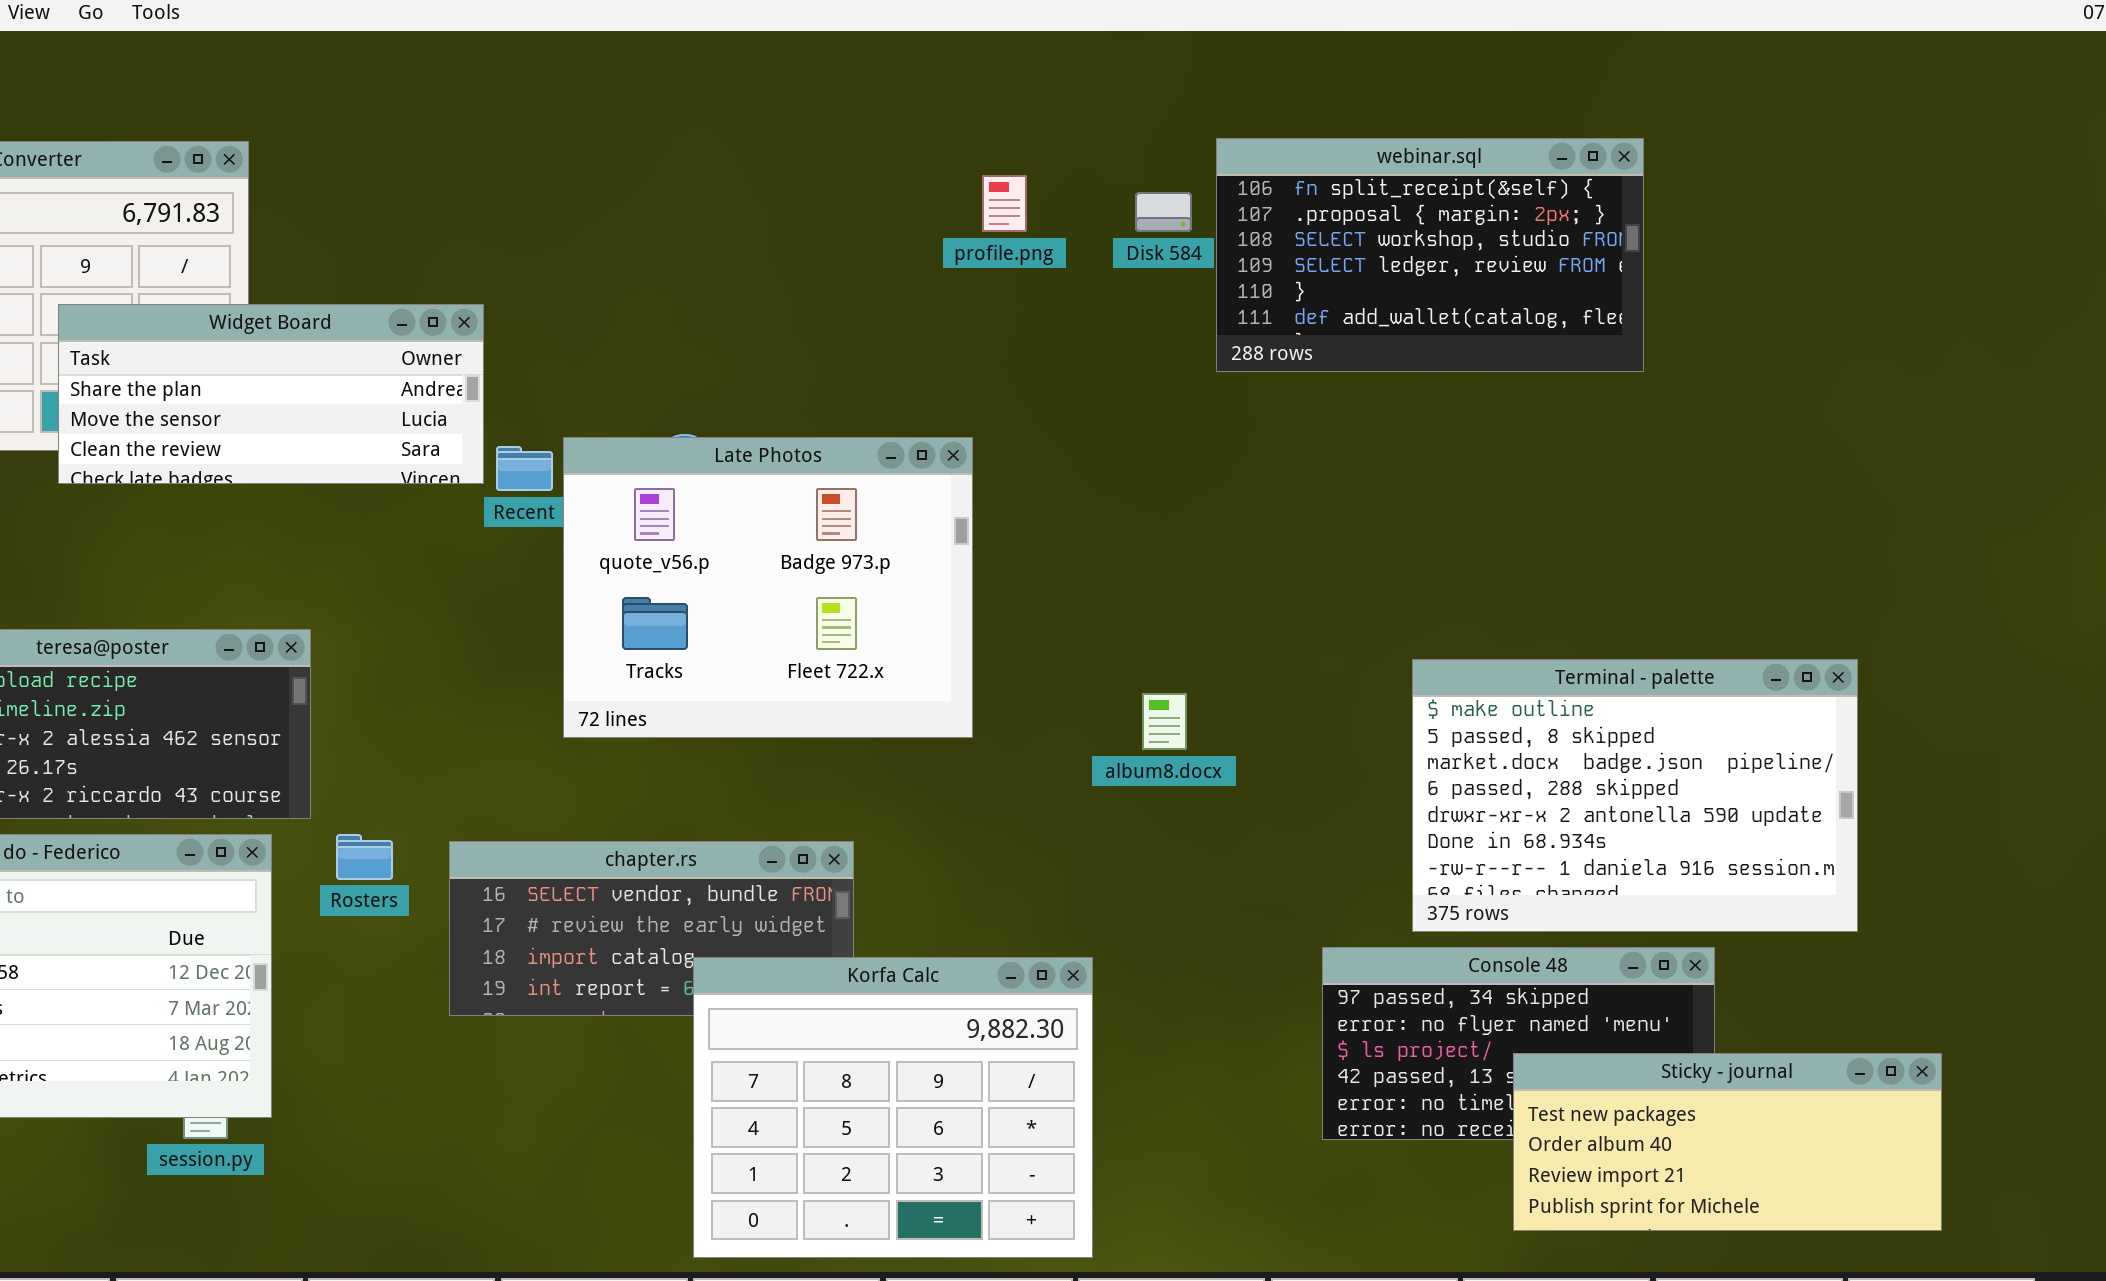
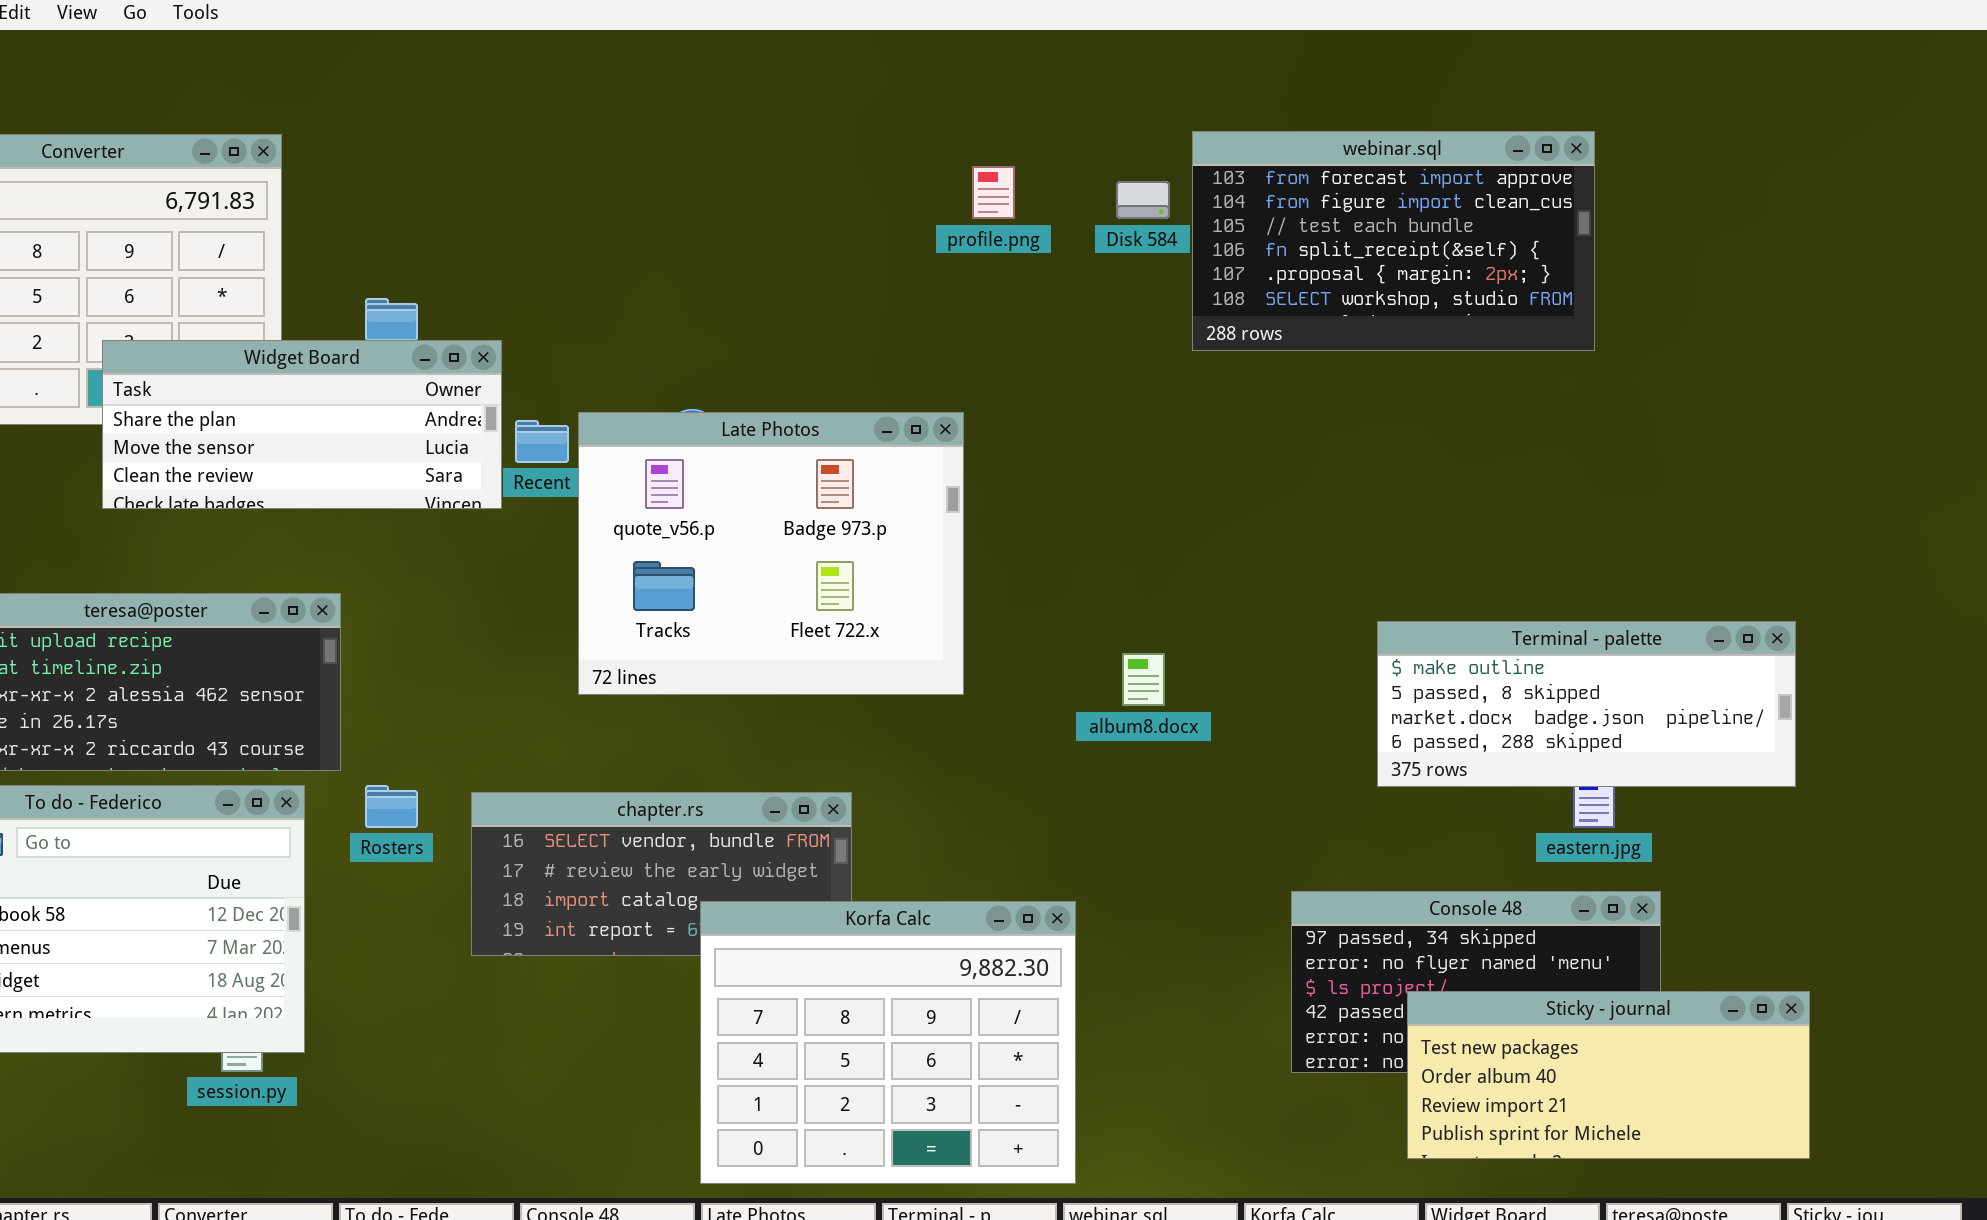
webinar.sql: [1216,138,1644,372] -> [1192,131,1595,351], scrolled up 3 rows
Widget Board: [58,304,484,484] -> [102,340,502,509], moved
Terminal - palette: [1412,659,1858,932] -> [1377,621,1796,787], resized
Sticky - journal: [1513,1053,1942,1231] -> [1407,991,1810,1159], moved

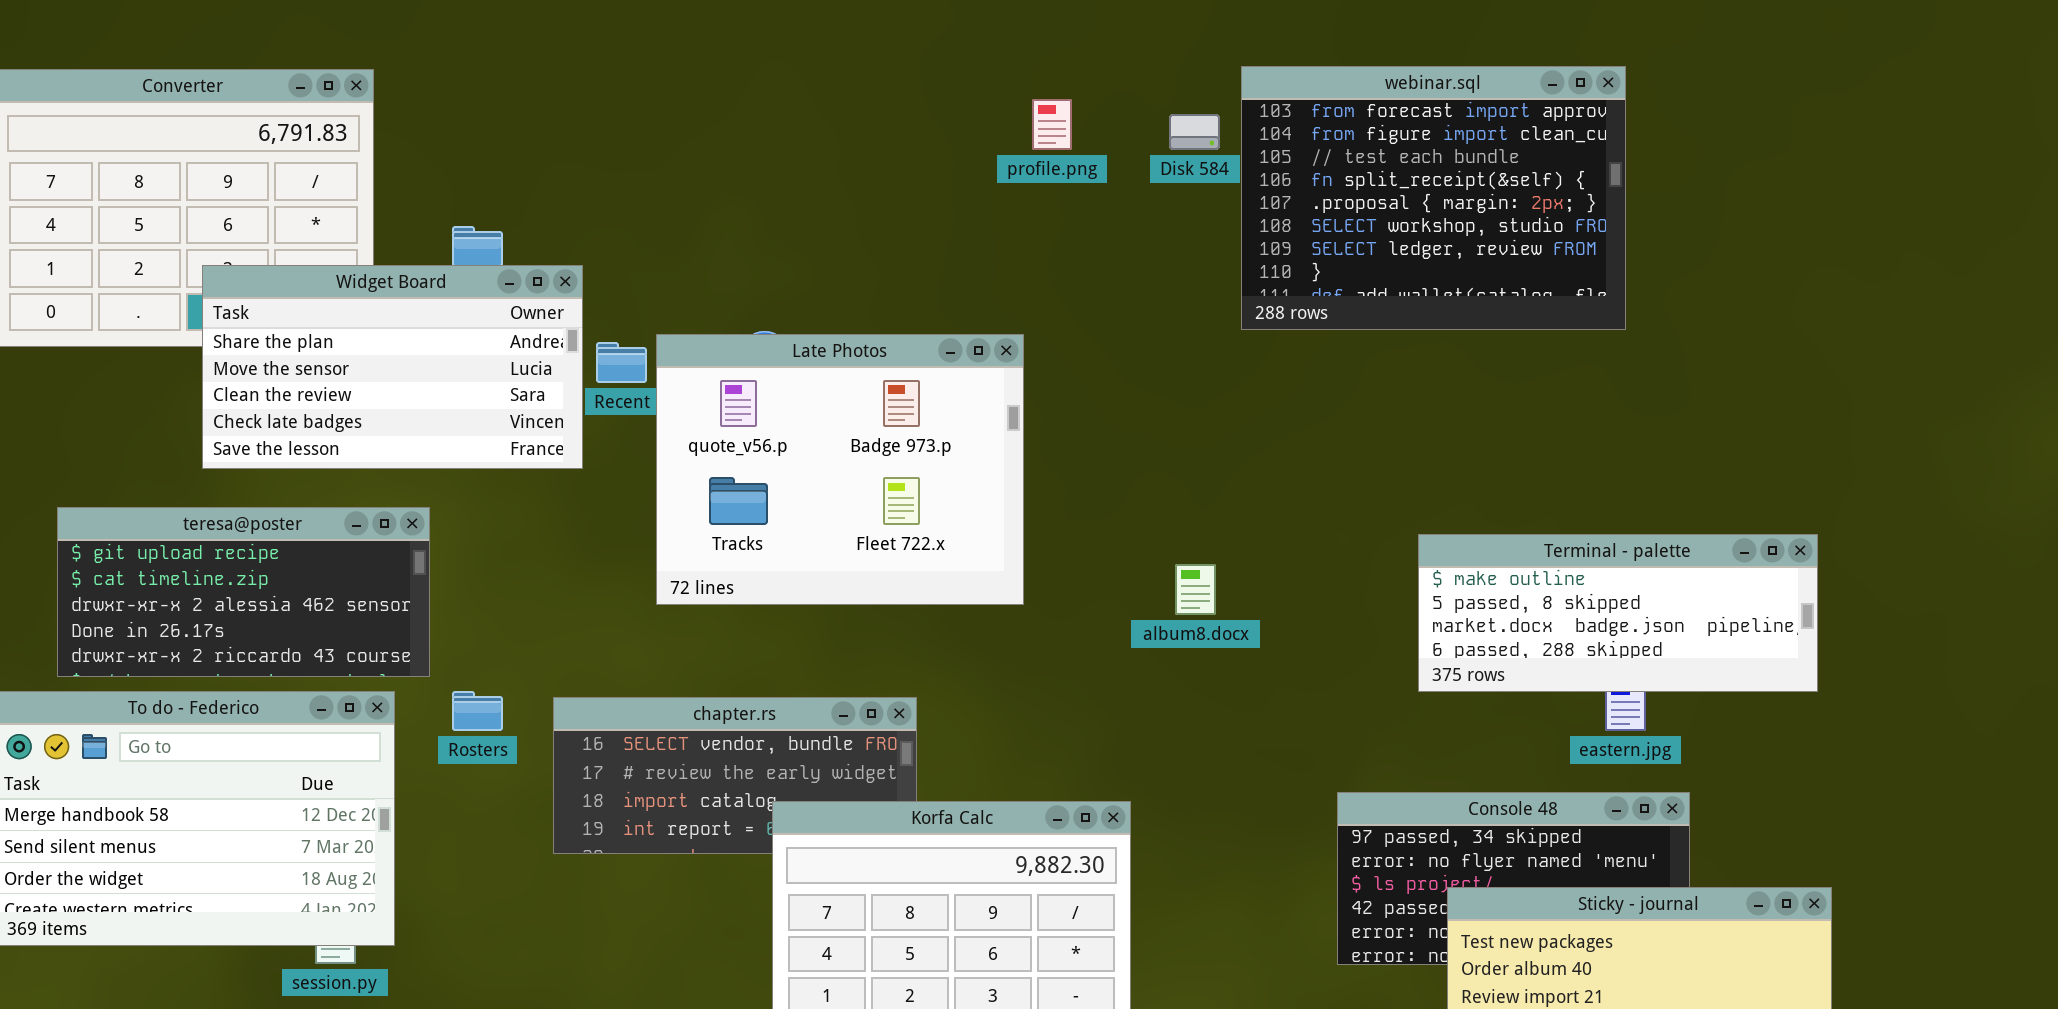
webinar.sql: [1192,131,1595,351] -> [1241,66,1626,330], resized
Widget Board: [102,340,502,509] -> [202,265,583,469], resized

